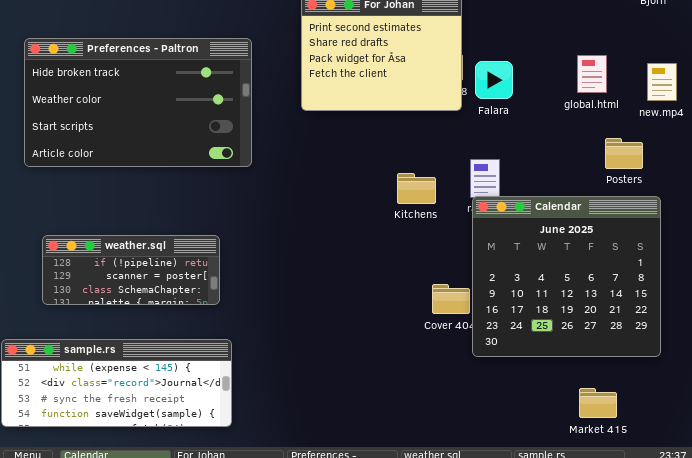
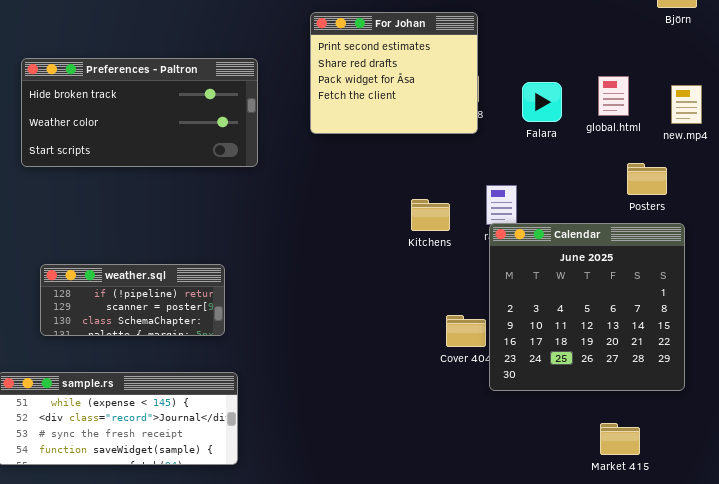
Preferences - Paltron: [24,38,252,167] -> [21,58,258,167], resized
Falara: [475,61,513,99] -> [522,82,562,122], moved

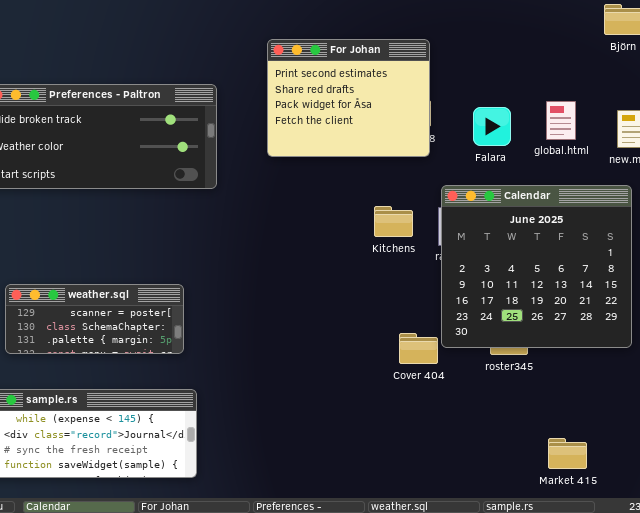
Kitchens: [411,199,450,231] -> [374,206,413,237], moved
Calendar: [489,223,685,391] -> [441,185,632,348], moved
weather.sql: [40,264,225,336] -> [5,284,184,354], scrolled down 1 row

